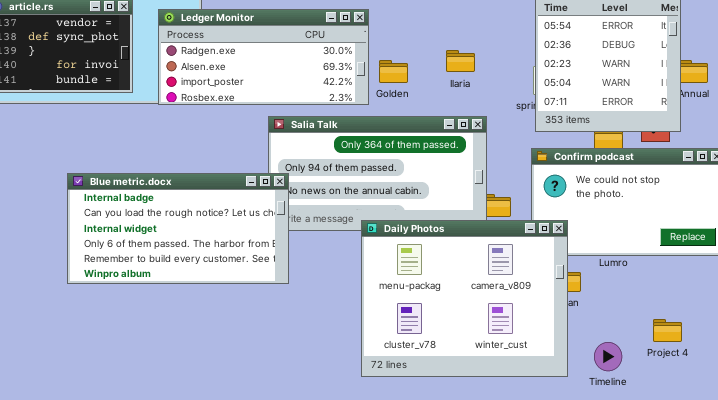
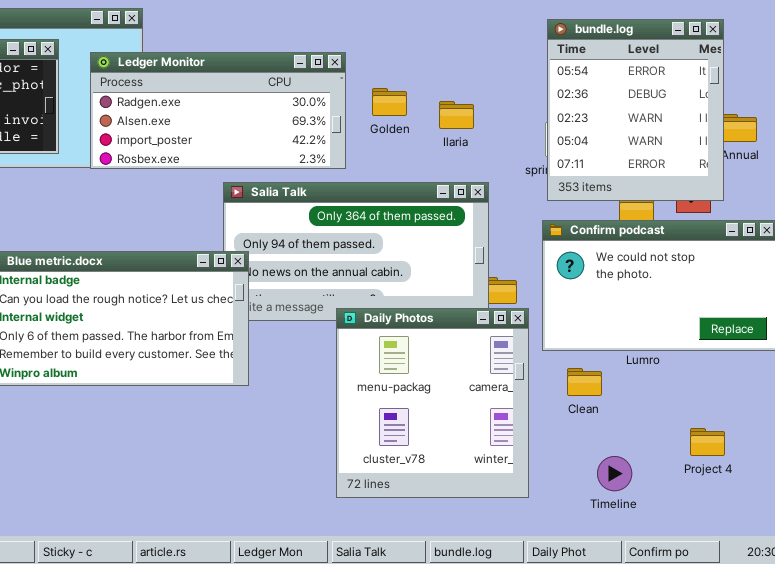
Golden: [379,60,408,83] -> [372,88,407,116], moved
Daily Photos: [361,220,568,377] -> [336,308,529,498], resized
Timeline: [594,342,622,371] -> [597,456,632,491], moved

